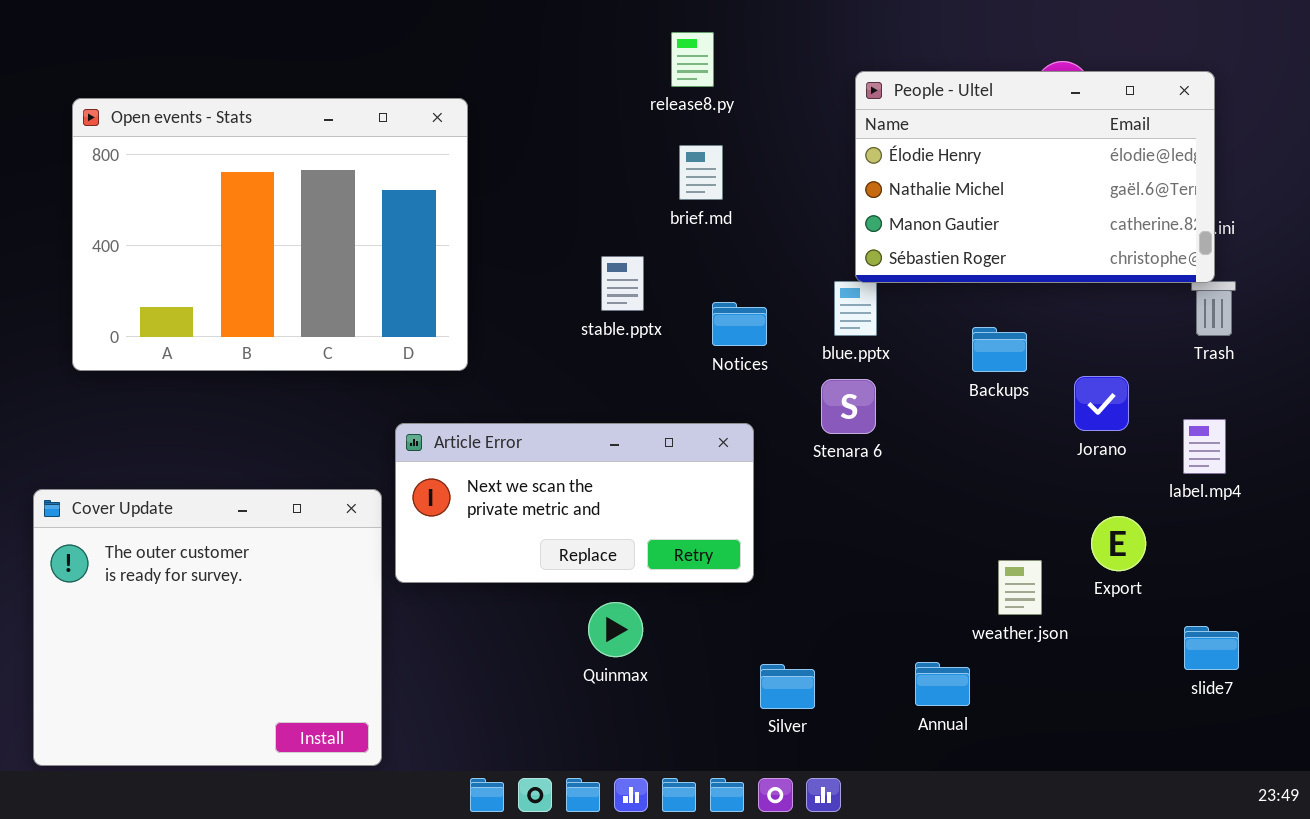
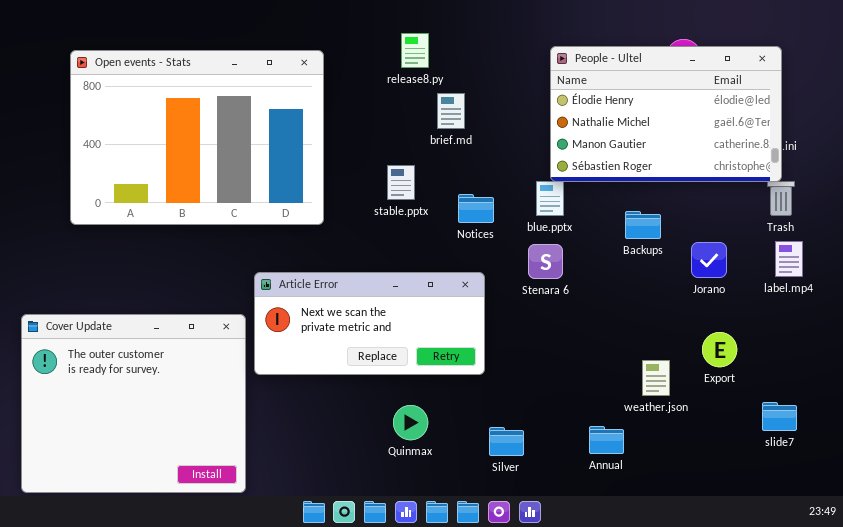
release8.py: [671,32,714,87] -> [401,33,429,68], moved
Open events - Stats: [72,98,468,371] -> [70,50,324,225], moved
label.mp4: [1183,419,1226,474] -> [775,241,803,277], moved
Quinmax: [588,602,643,657] -> [393,405,428,440], moved

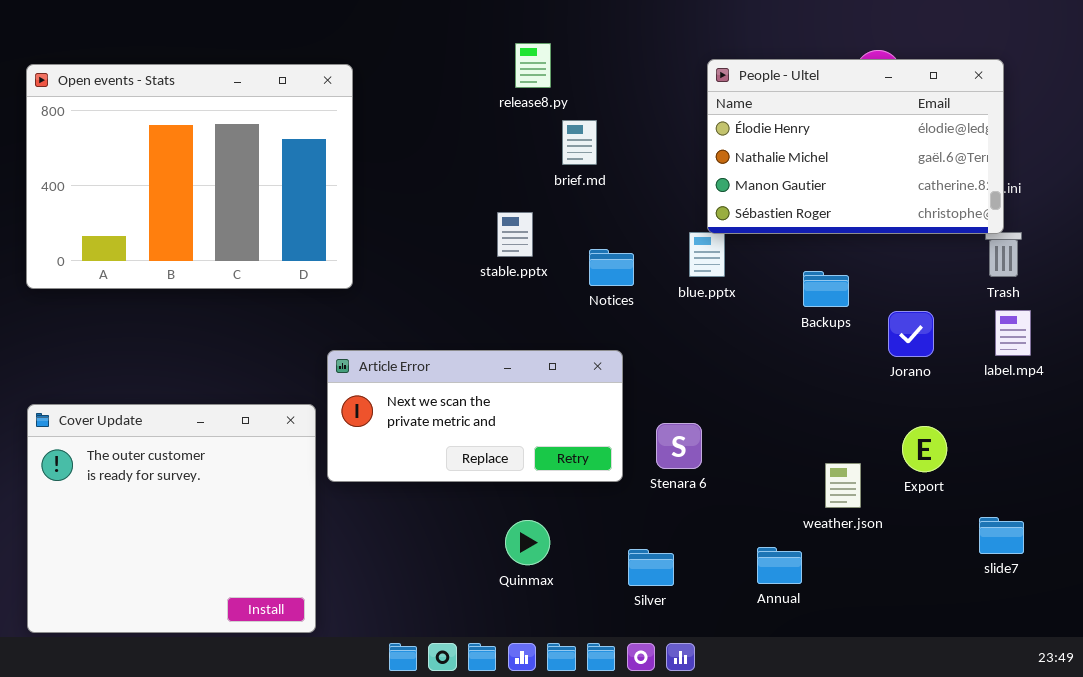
Open events - Stats: [70,50,324,225] -> [26,64,353,289], moved
Stenara 6: [528,244,563,279] -> [656,423,702,469], moved

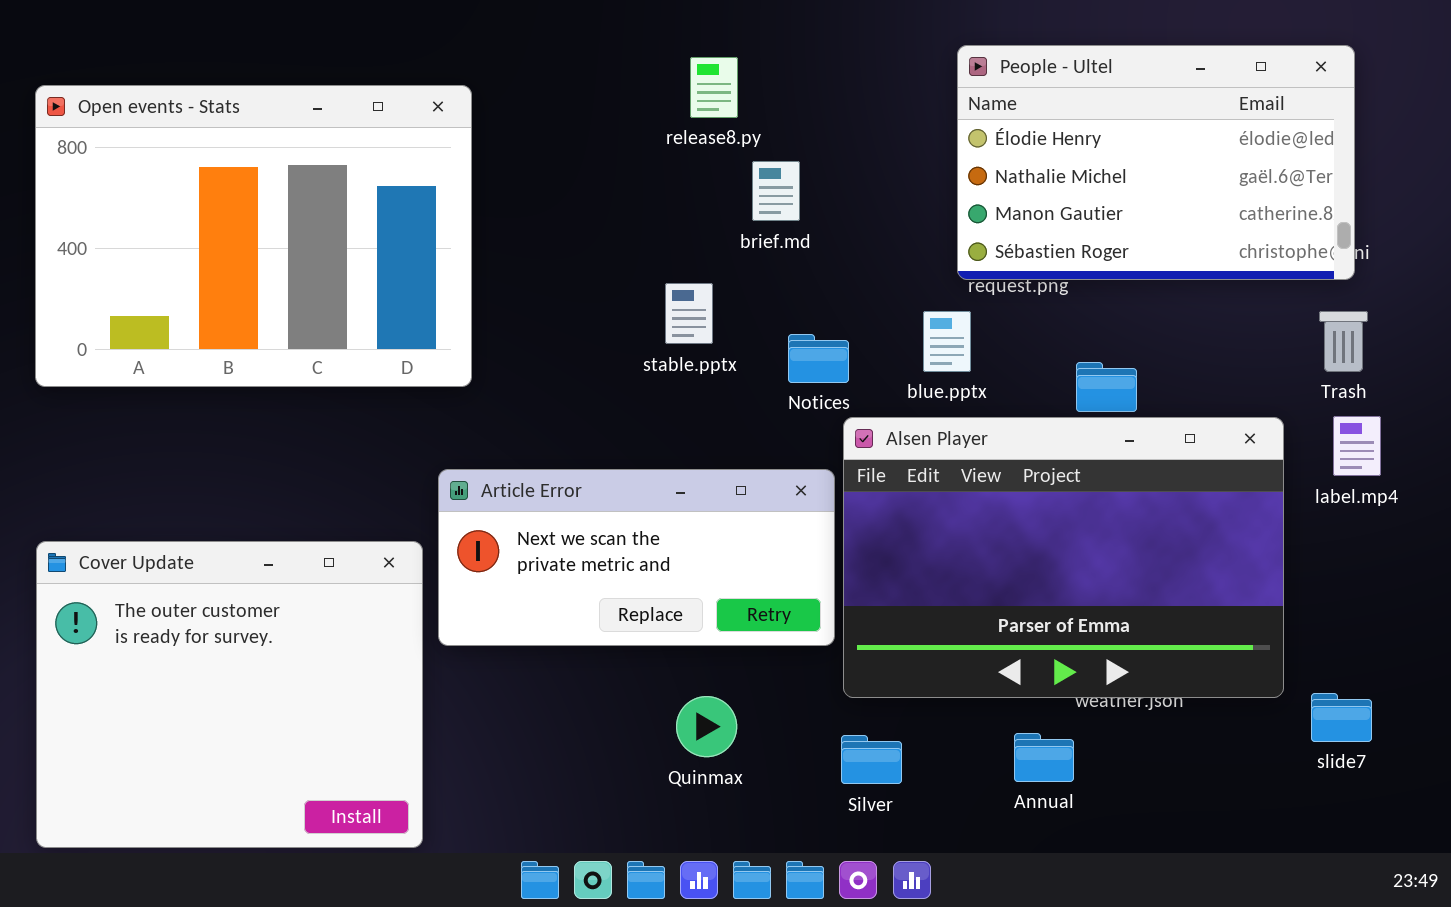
People - Ultel: [707,59,1004,234] -> [957,45,1355,280], moved
Alsen Player: none -> [843,417,1284,698], opened

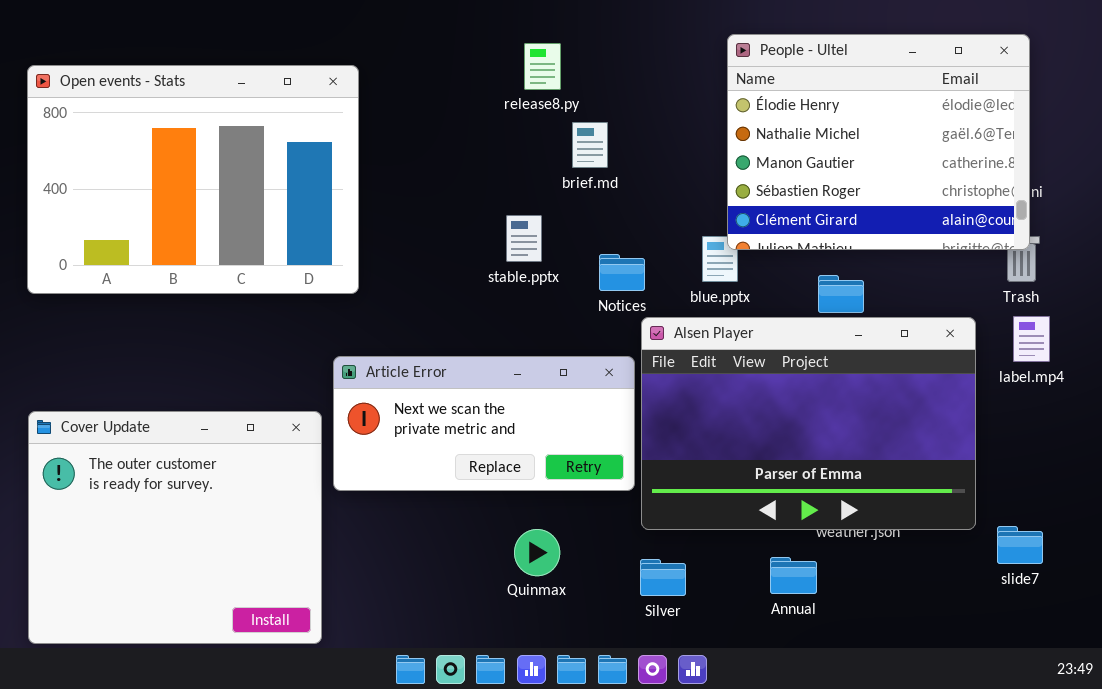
People - Ultel: [957,45,1355,280] -> [727,34,1030,250], resized

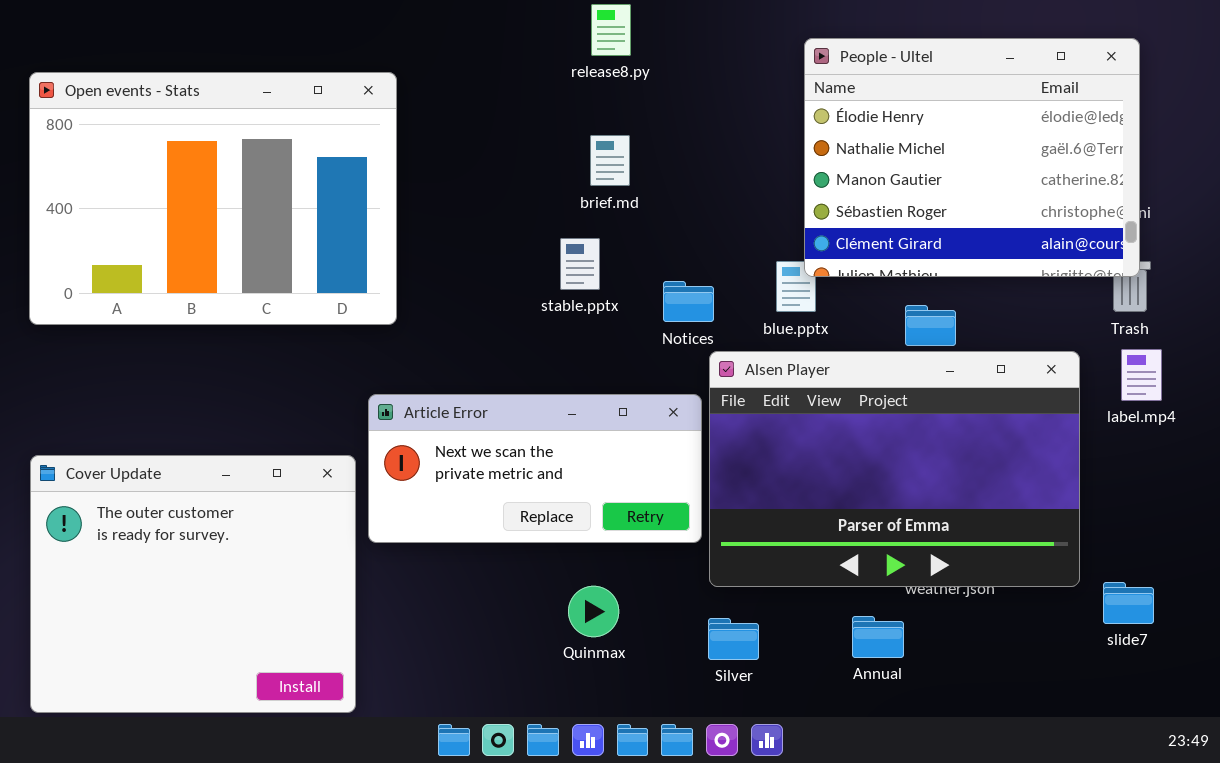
release8.py: [524,43,561,90] -> [591,4,631,56], moved
brief.md: [572,122,608,168] -> [590,135,630,186], moved

